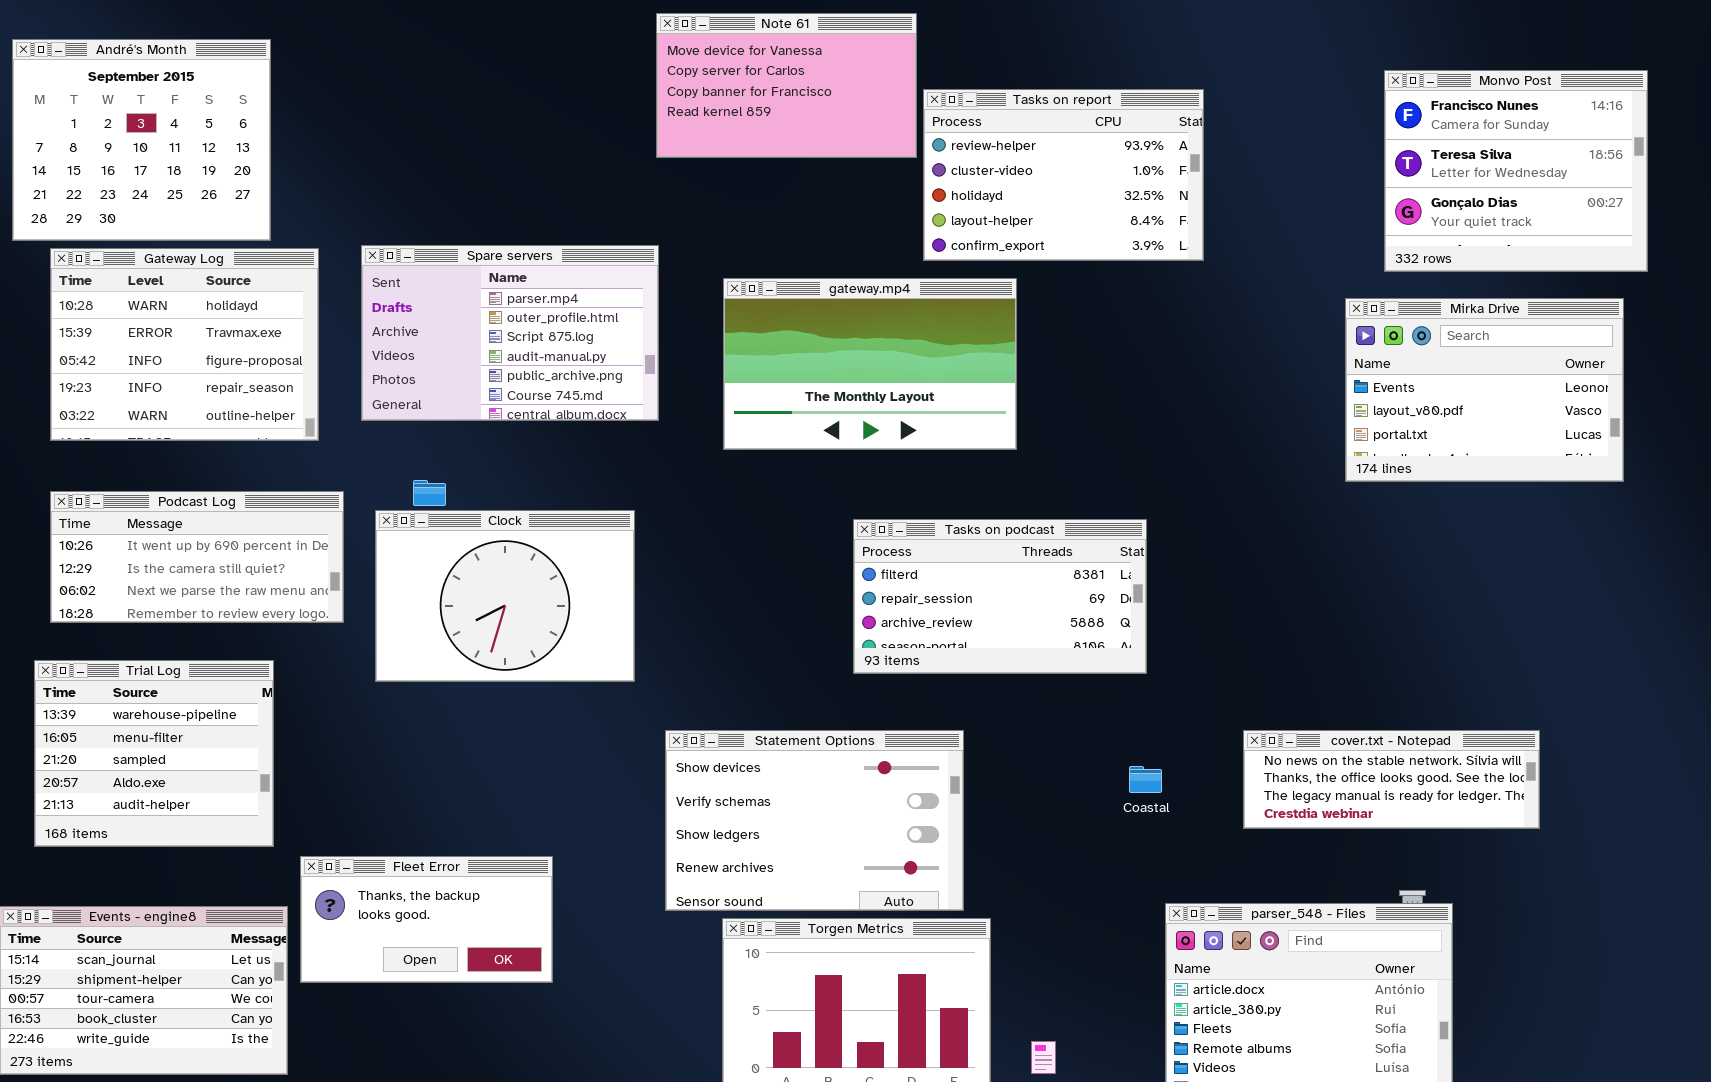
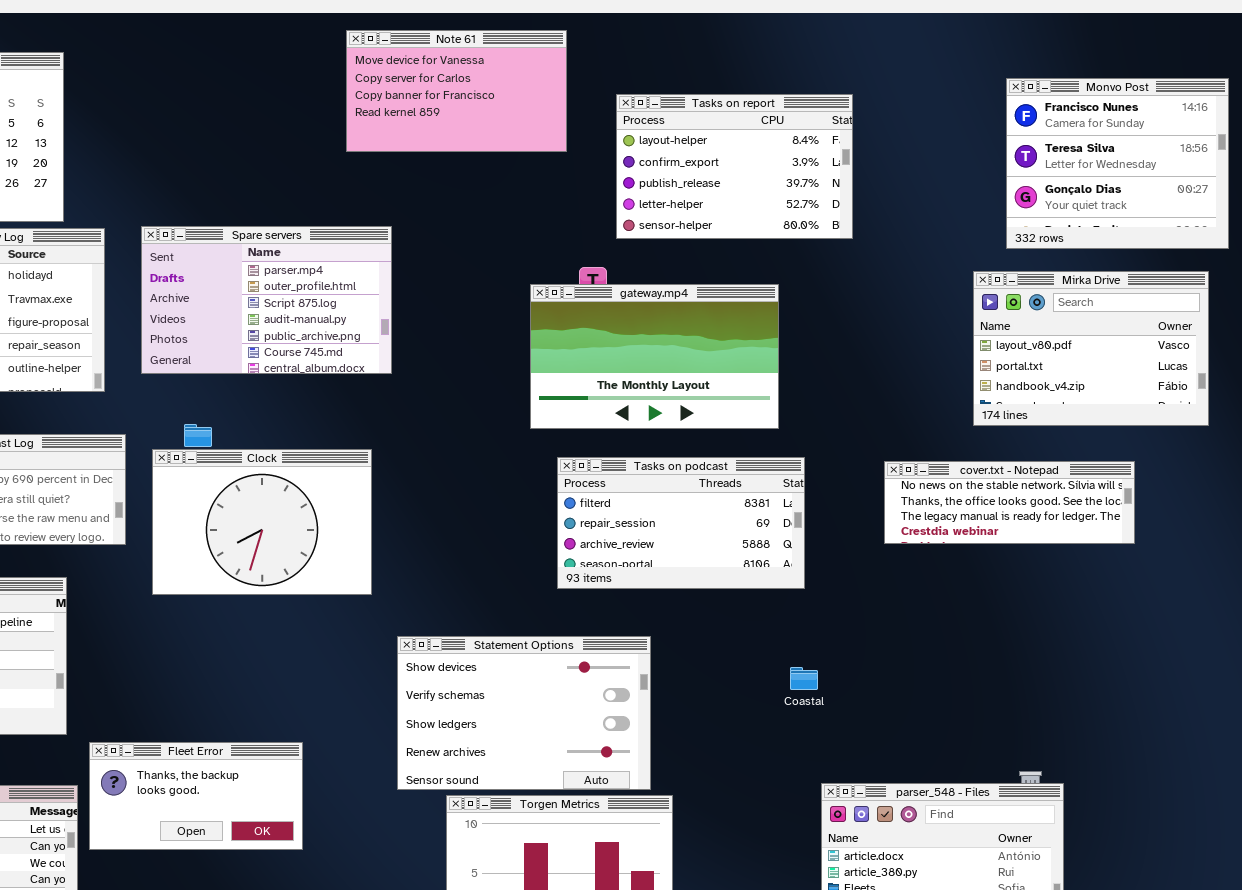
Note 61: [656,13,917,158] -> [346,30,567,152], moved
Tasks on report: [923,89,1204,261] -> [616,94,853,239], scrolled down 3 rows
gateway.mp4: [723,278,1017,450] -> [530,284,779,429], moved
Mirka Drive: [1345,298,1624,482] -> [973,271,1209,426], scrolled down 1 row
cover.txt - Notepad: [1243,730,1540,829] -> [884,461,1135,544], moved

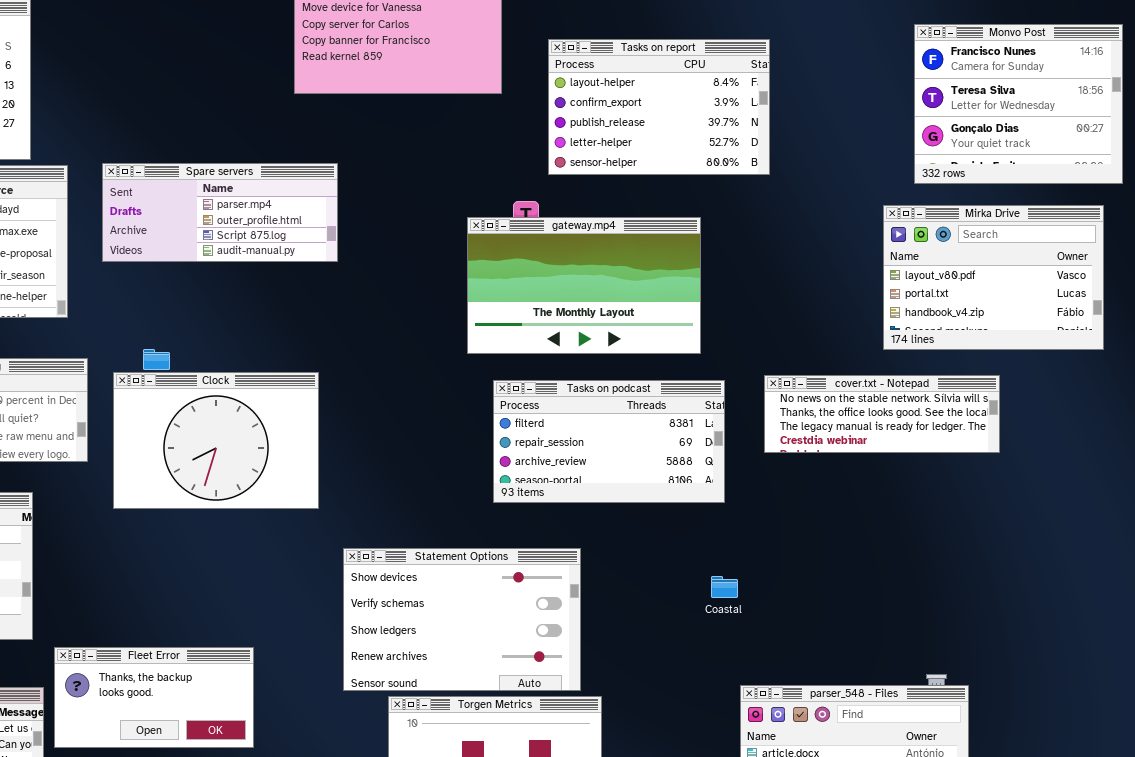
Spare servers: [141,226,392,374] -> [102,163,338,262], resized
cover.txt - Notepad: [884,461,1135,544] -> [764,375,1000,453], moved

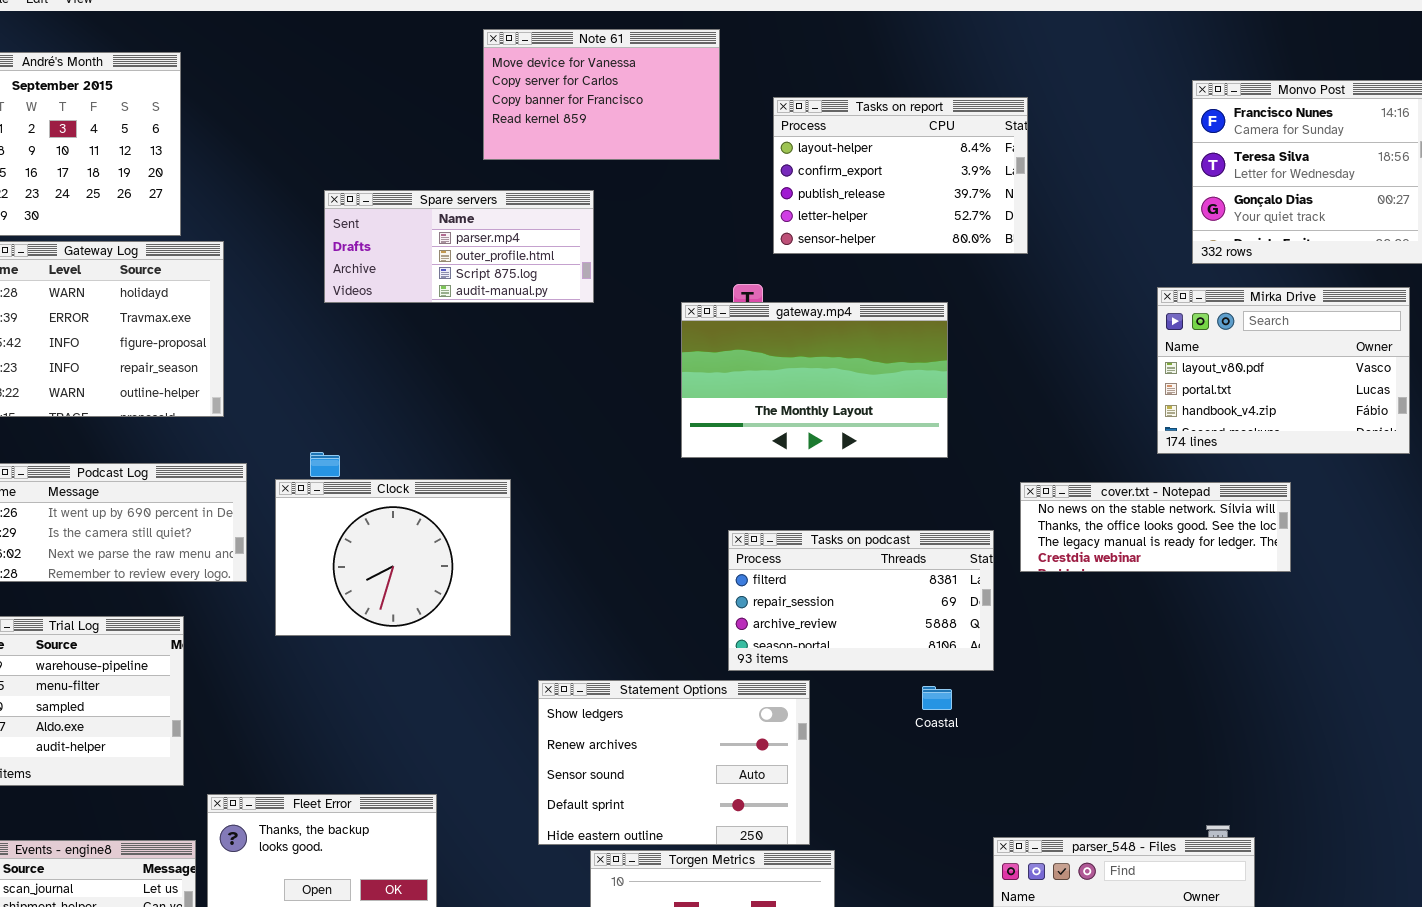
Spare servers: [102,163,338,262] -> [324,190,594,303], moved
Tasks on podcast: [493,380,725,503] -> [728,530,994,671], moved
Statement Options: [343,548,581,691] -> [538,680,810,845], scrolled down 2 rows
Coastal: [711,576,738,598] -> [922,686,952,710], moved

